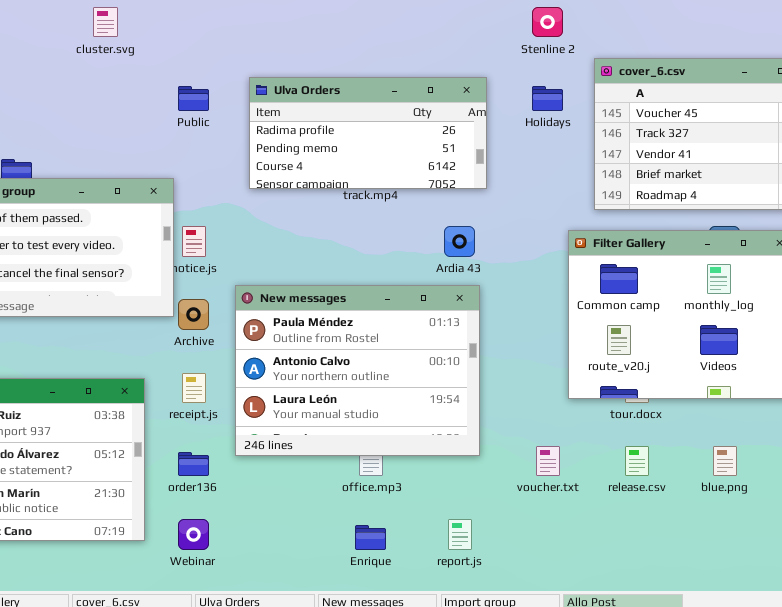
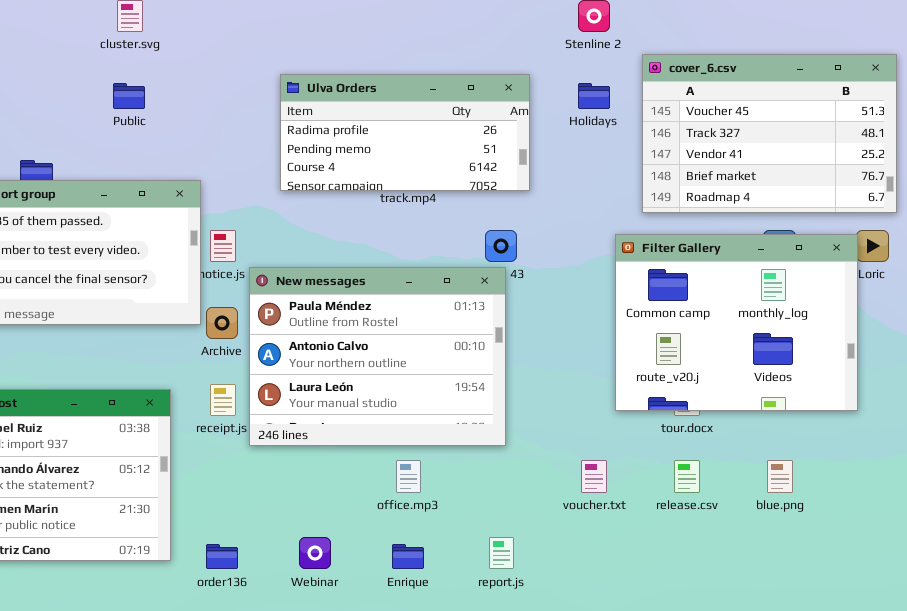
Public: [178,86,209,111] -> [113,83,145,109], moved
New messages: [235,285,480,456] -> [249,267,506,446], moved
order136: [178,452,209,476] -> [206,544,238,569], moved
Webinar: [178,519,209,550] -> [299,537,331,569], moved

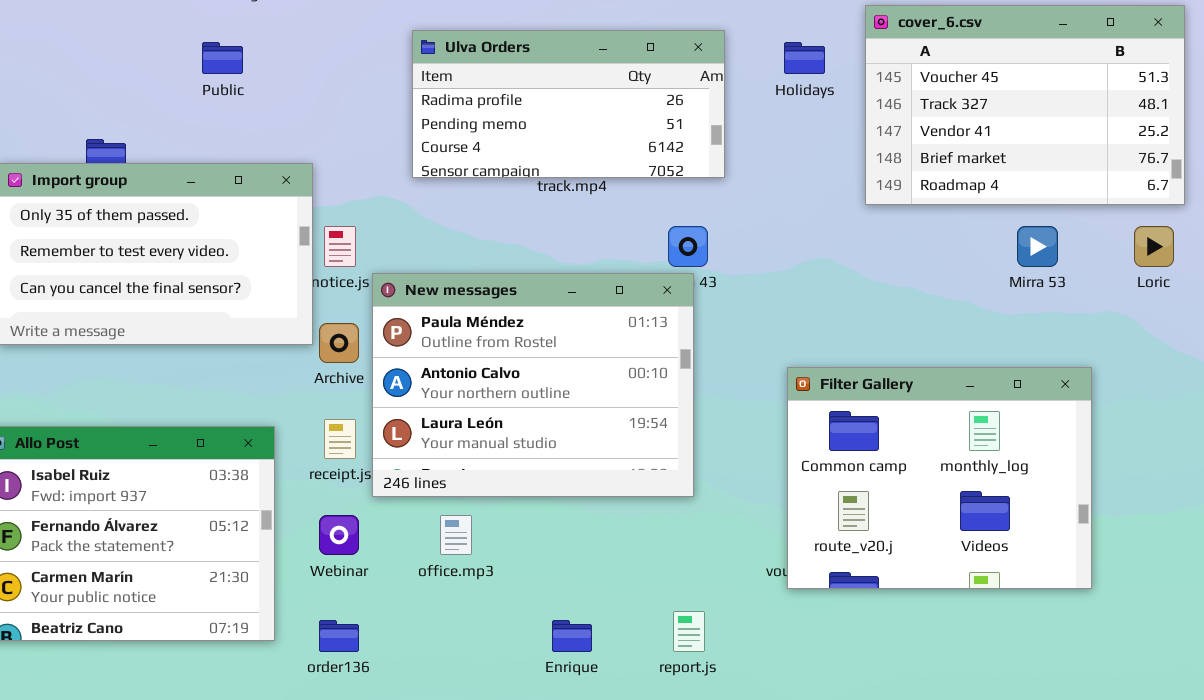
Filter Gallery: [615,234,858,411] -> [787,367,1092,589], moved
office.mp3: [396,460,421,493] -> [440,515,472,555], moved
Webinar: [299,537,331,569] -> [319,515,359,555], moved

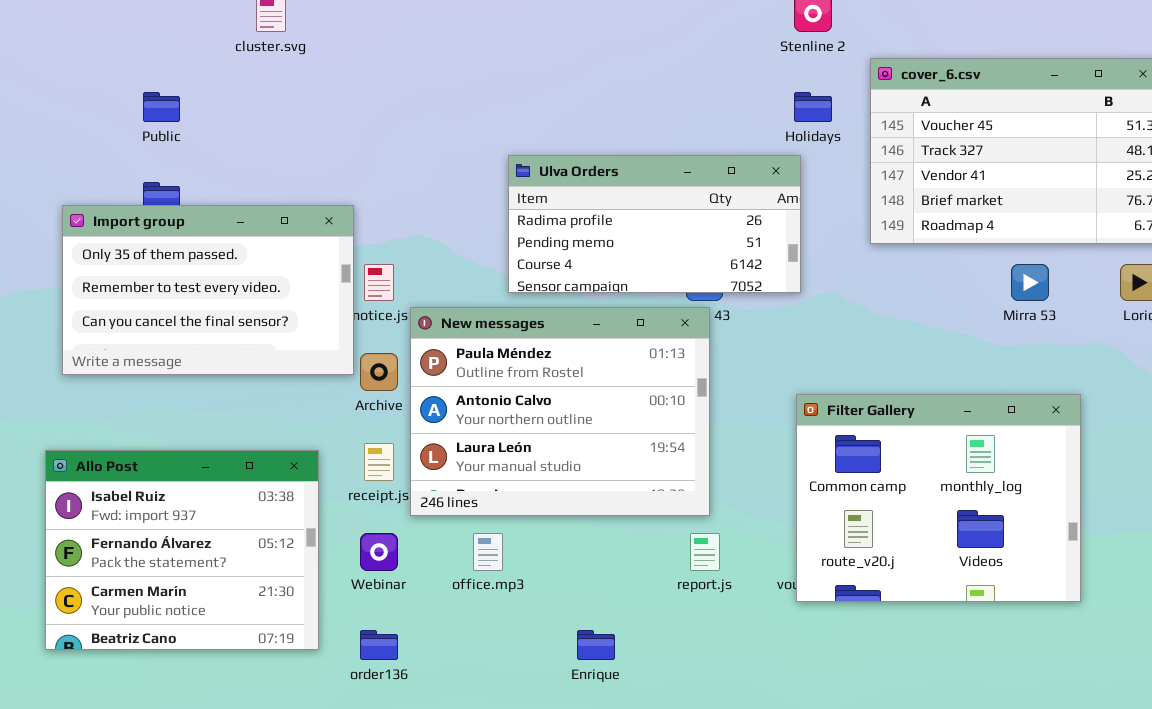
Ulva Orders: [412,30,725,178] -> [508,155,801,293], moved
Public: [202,42,243,74] -> [143,92,180,122], moved
report.js: [673,611,705,652] -> [690,533,720,571], moved

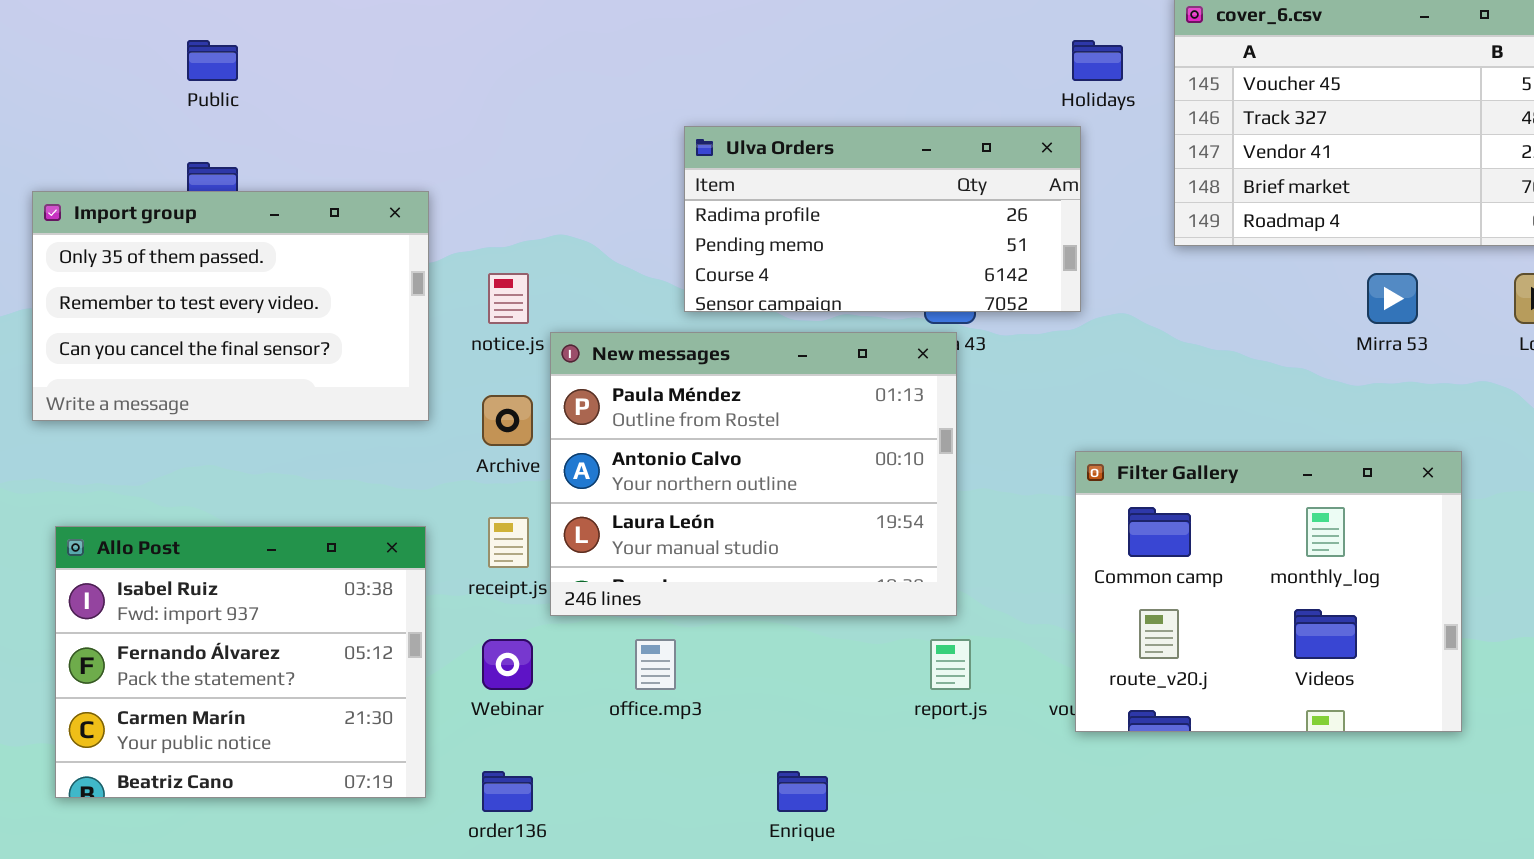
Import group: [62,205,354,375] -> [32,191,429,421], moved

